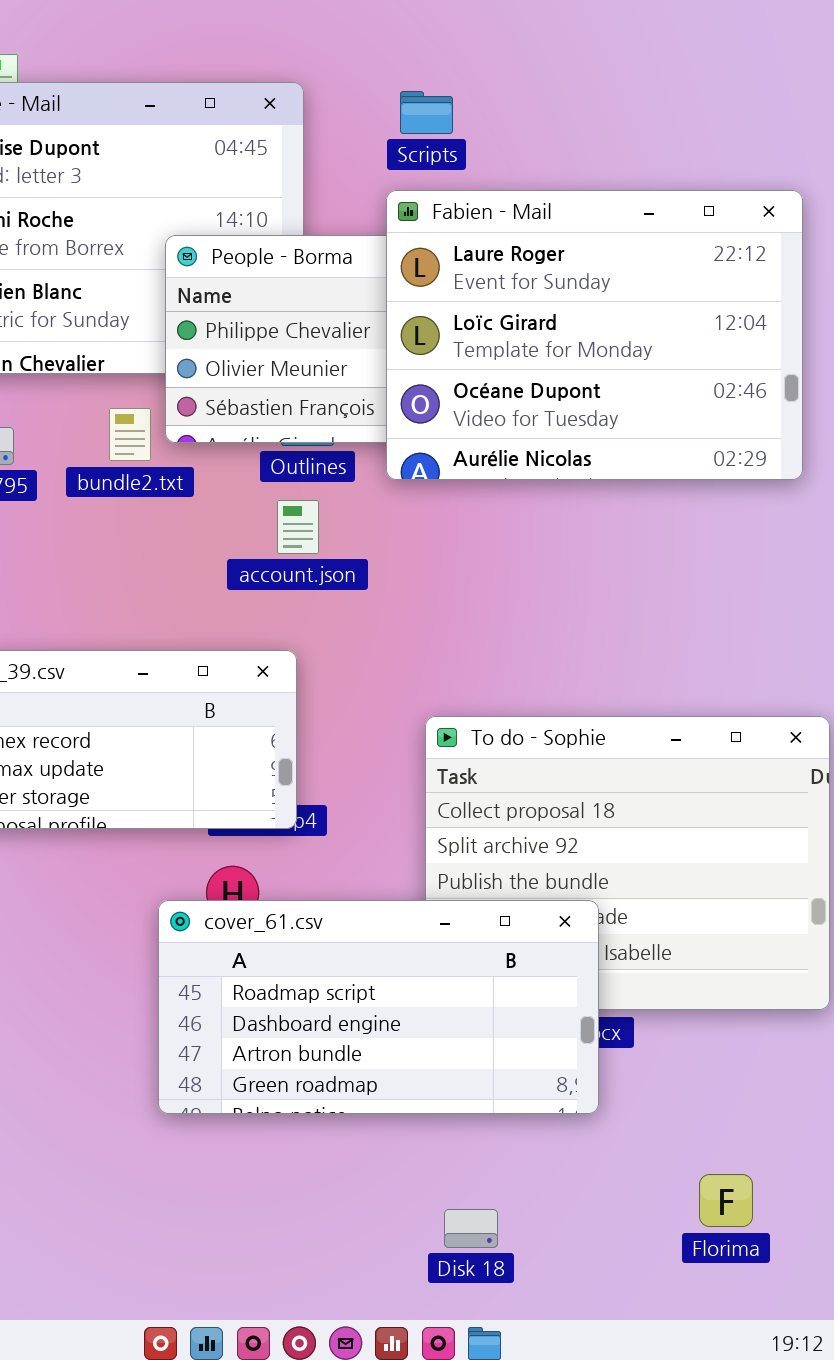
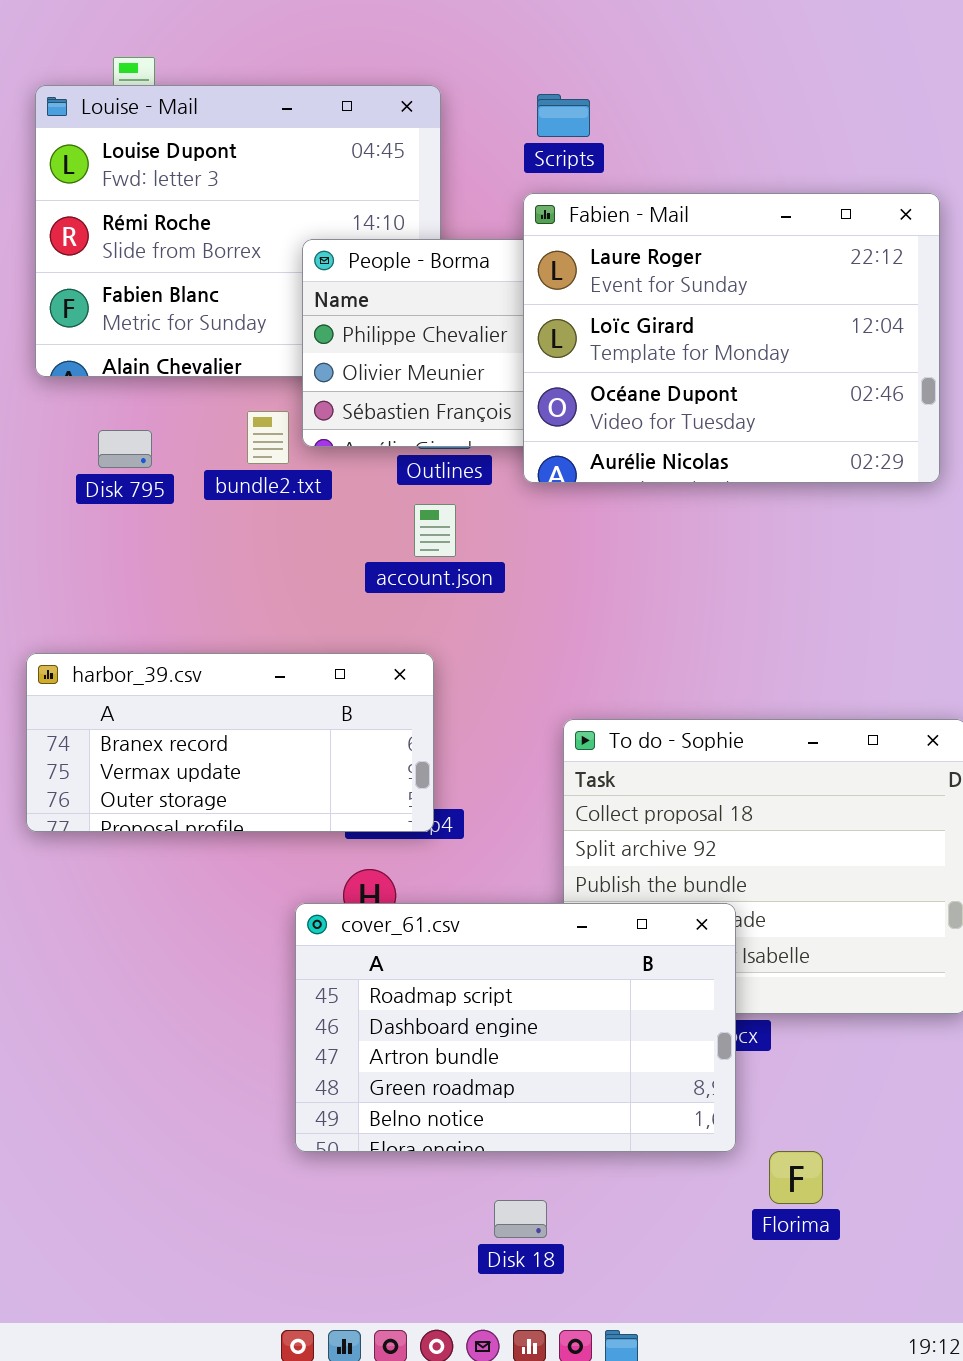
cover_61.csv: [158,900,599,1114] -> [295,903,736,1152], resized
Florima: [699,1174,753,1227] -> [769,1151,823,1204], moved
Disk 18: [444,1209,498,1248] -> [494,1200,547,1238], moved

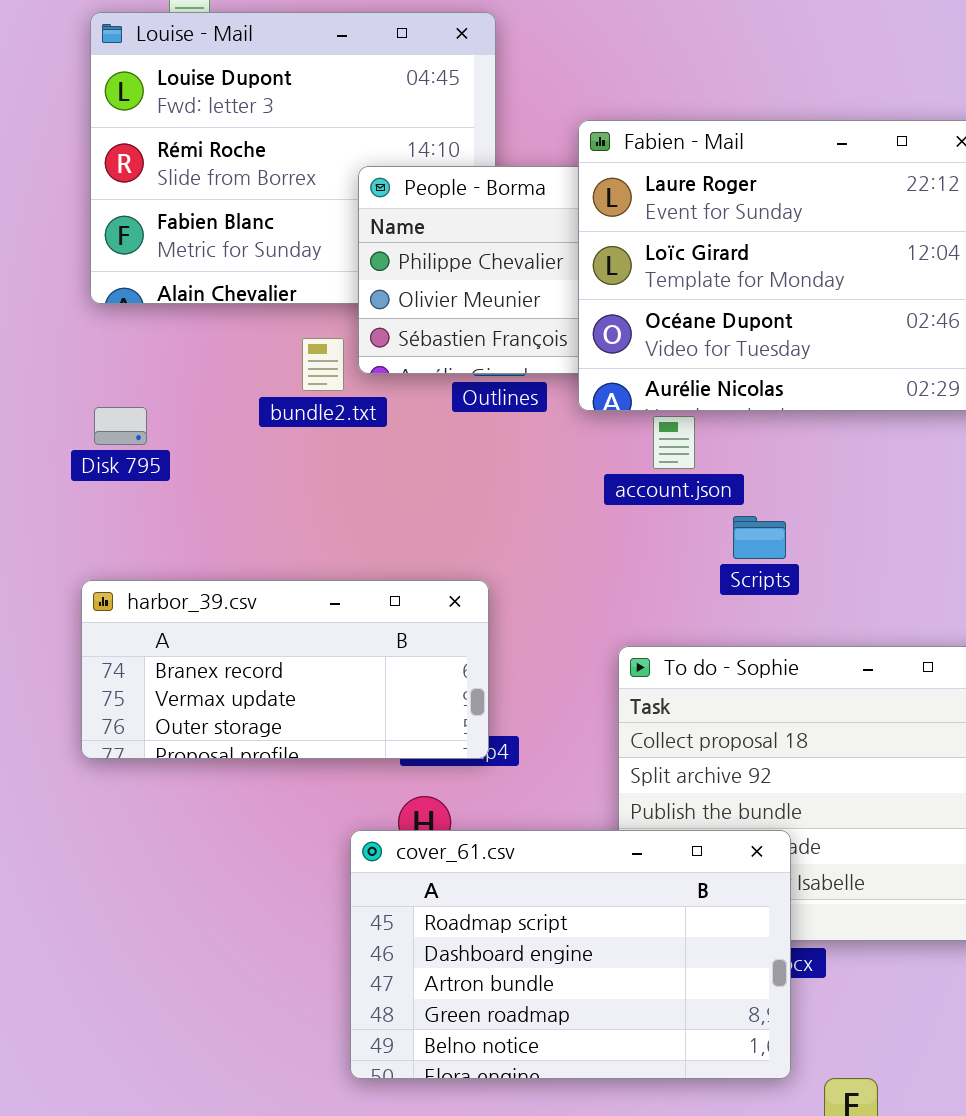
Scripts: [537,94,590,137] -> [733,516,786,559], moved
Disk 795: [98,430,152,468] -> [94,407,147,445], moved
account.json: [414,504,456,557] -> [653,416,695,469], moved

